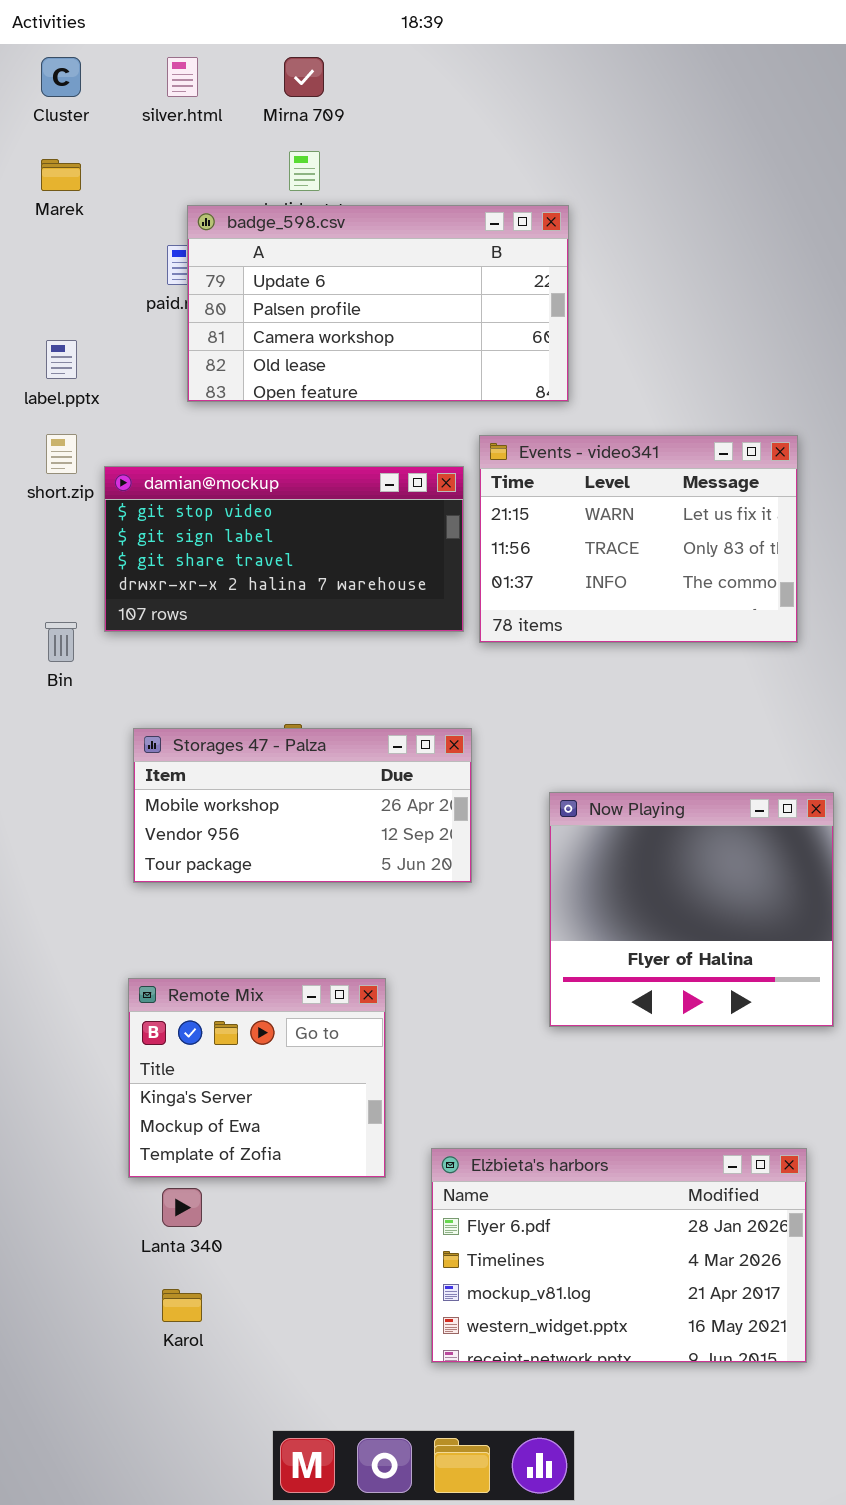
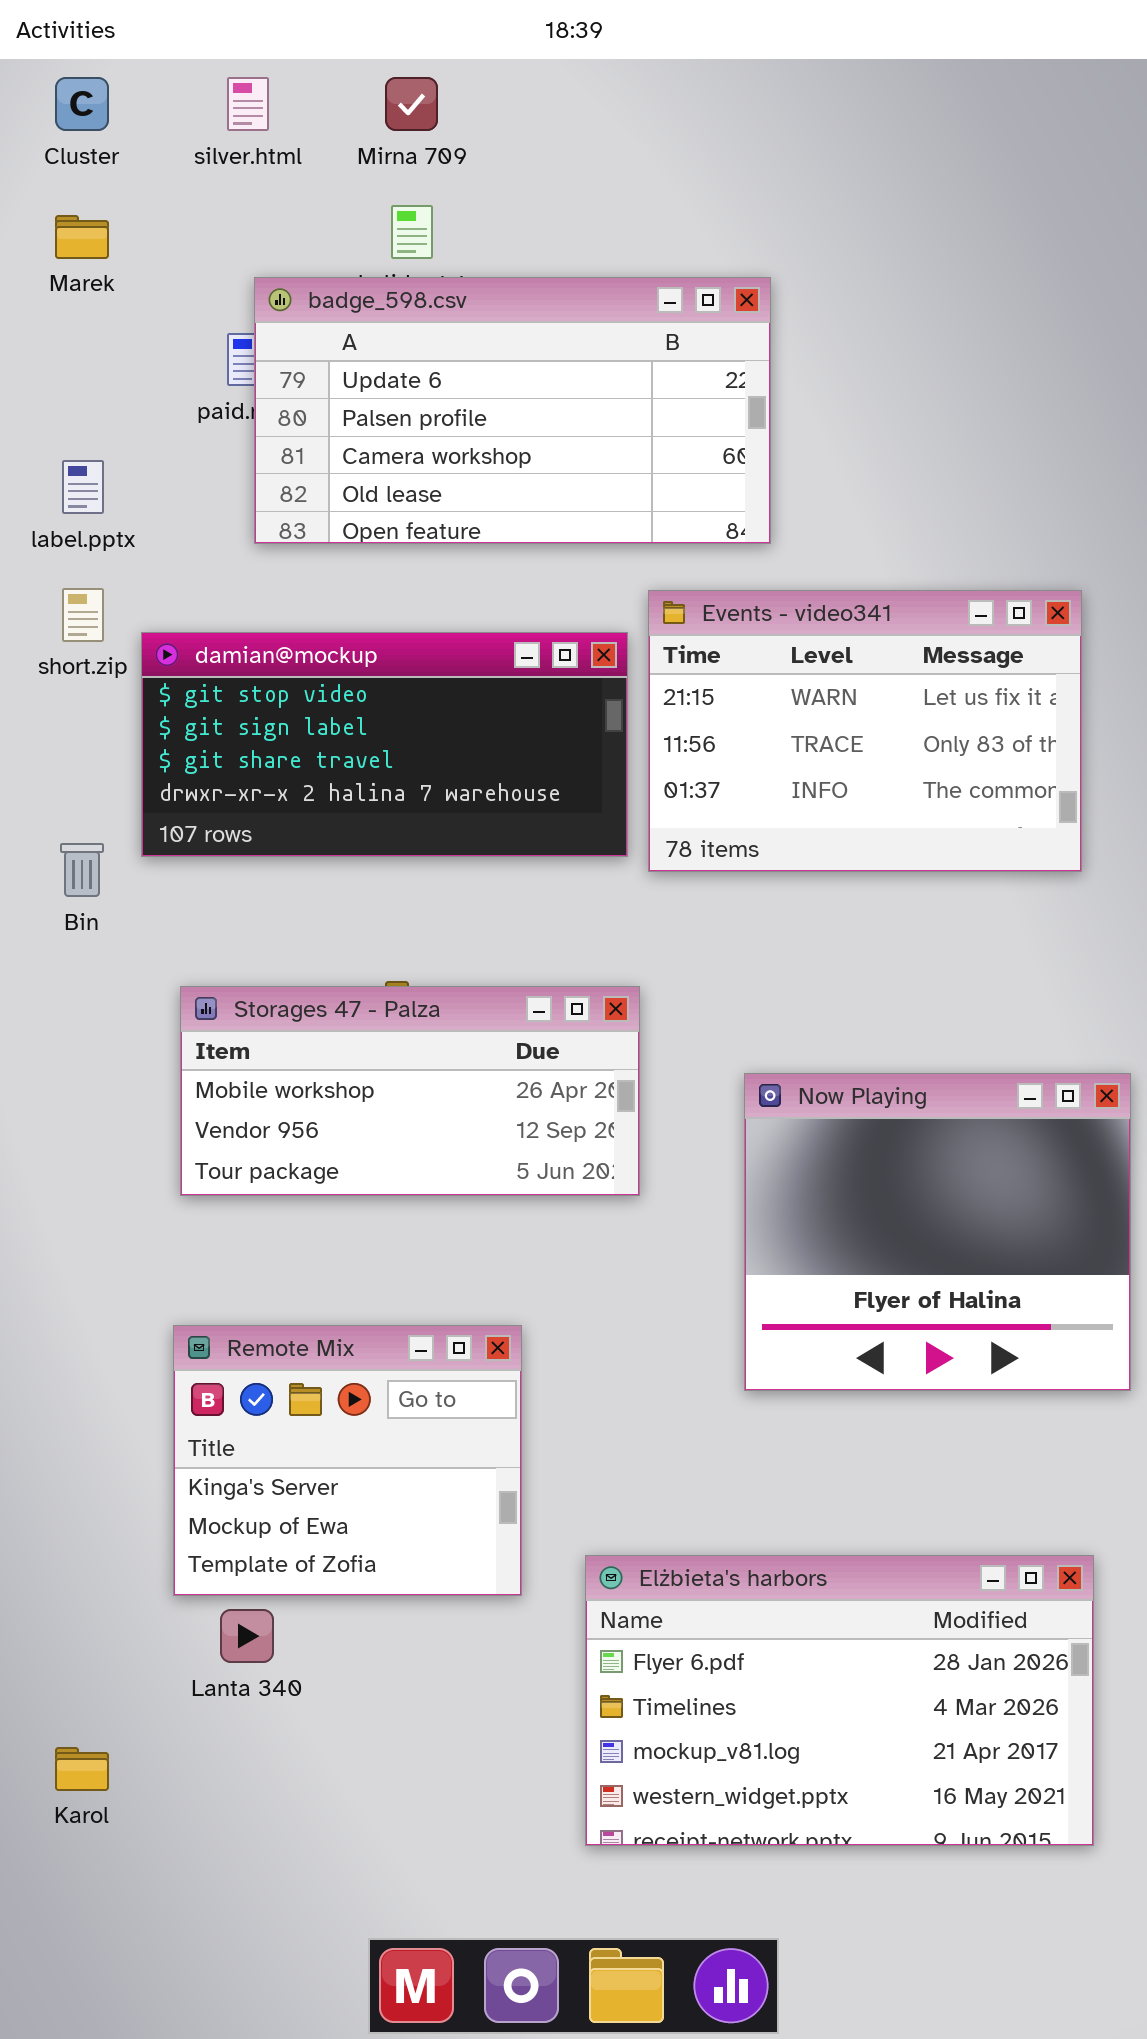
Karol: [162,1289,202,1322] -> [55,1747,109,1791], moved

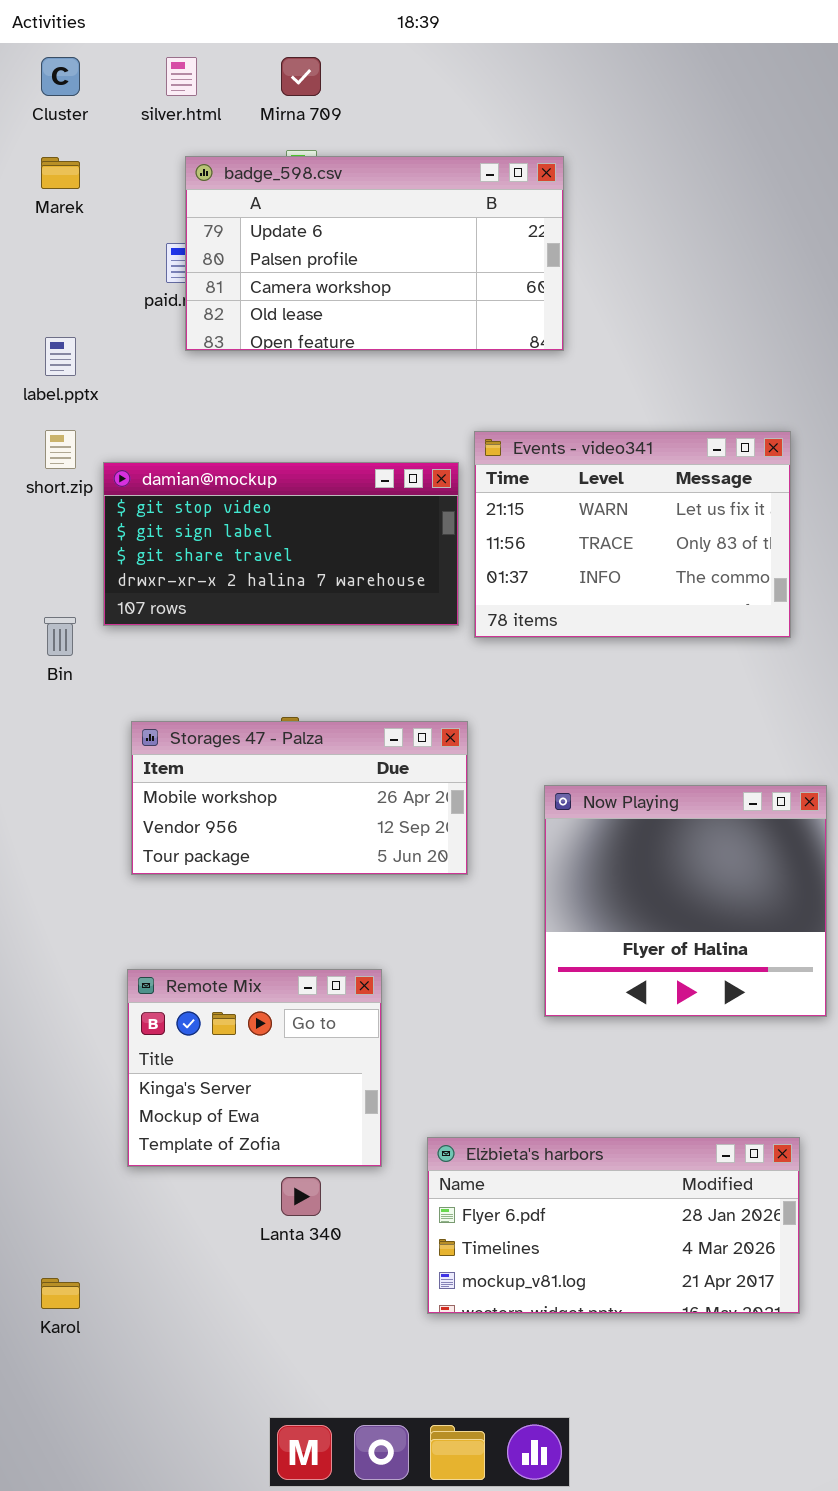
badge_598.csv: [254,277,771,544] -> [185,156,564,351], moved
Elżbieta's harbors: [585,1555,1094,1846] -> [427,1137,800,1314], resized
Lanta 340: [220,1609,274,1663] -> [281,1177,321,1216], moved

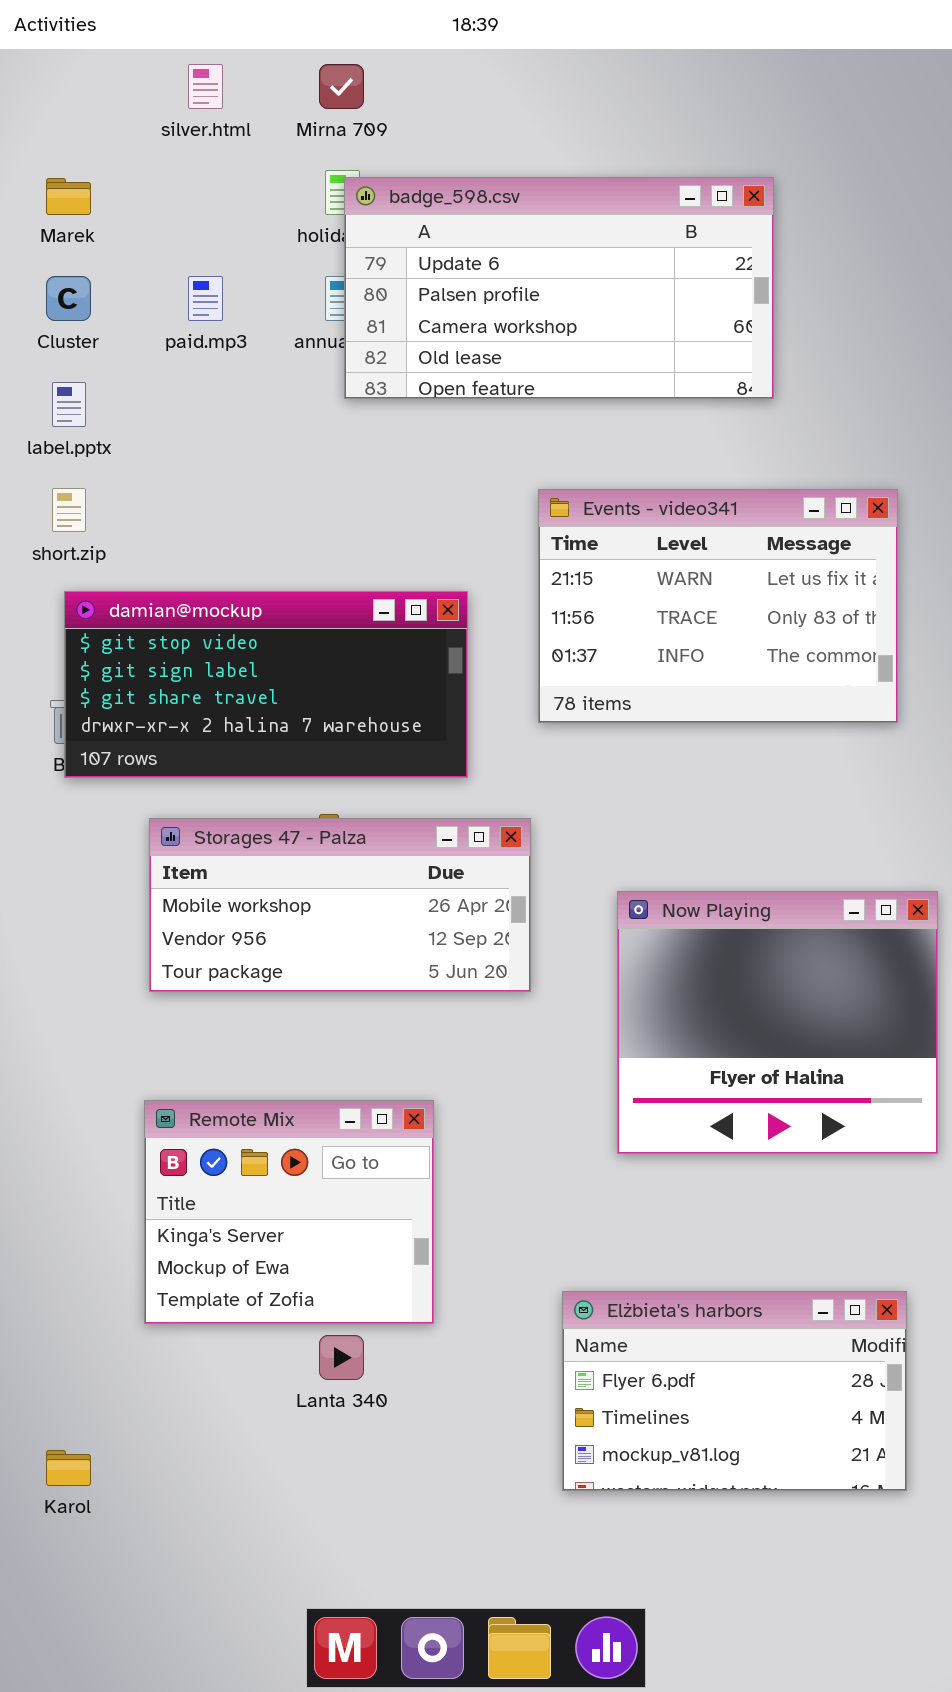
Cluster: [41,57,80,96] -> [46,276,91,321], moved
badge_598.csv: [185,156,564,351] -> [344,177,774,399], moved
damian@mockup: [103,462,459,626] -> [64,591,468,778], moved
Elżbieta's harbors: [427,1137,800,1314] -> [562,1291,907,1491], resized

